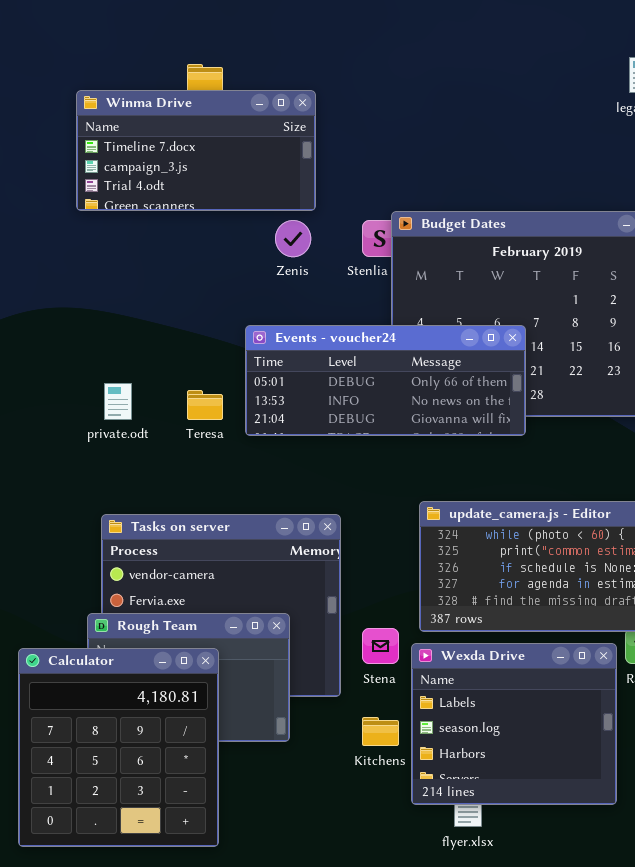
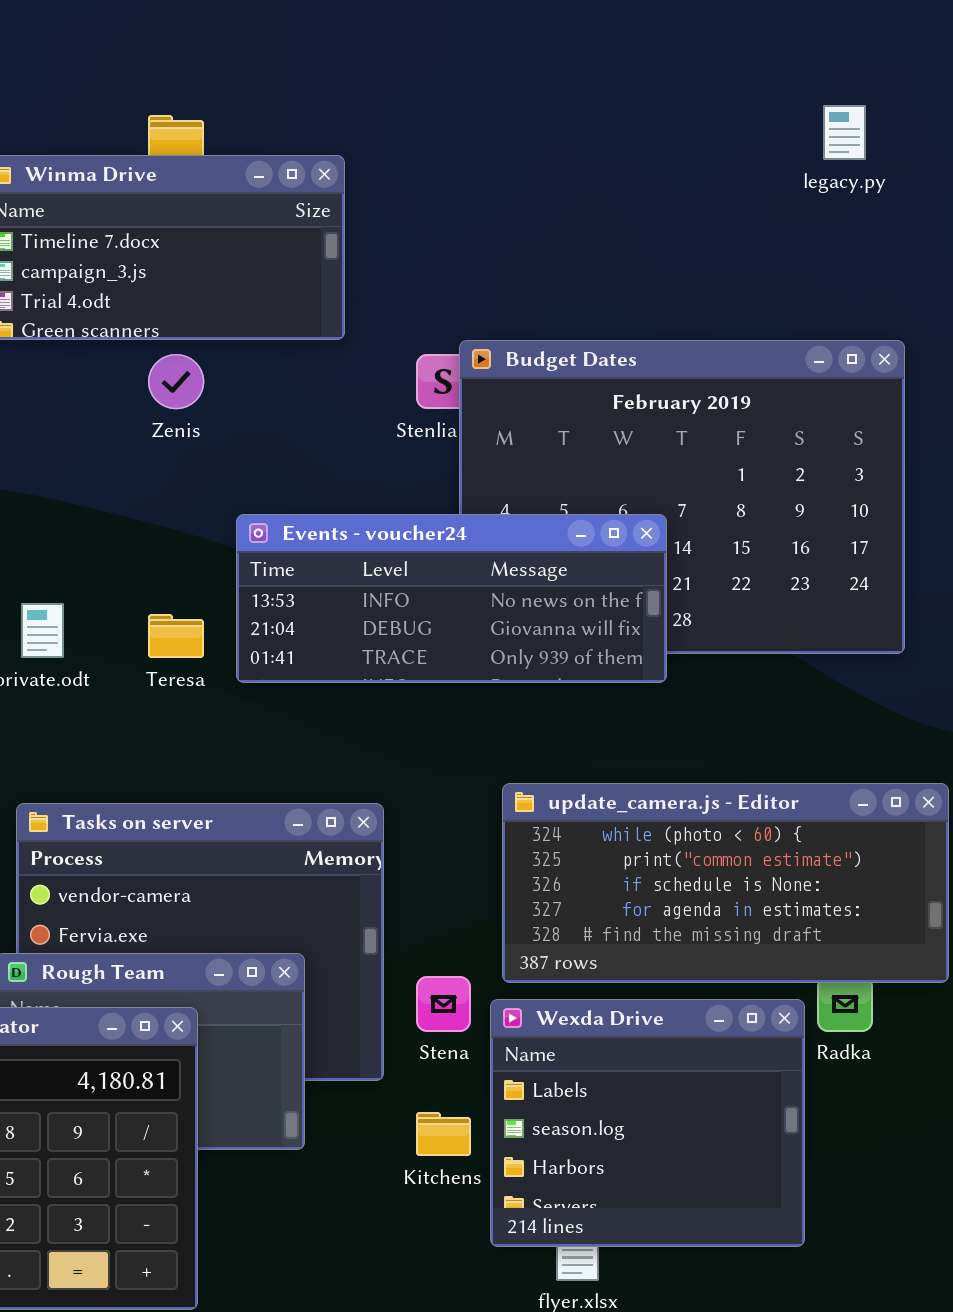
Zenis: [275,220,311,257] -> [148,354,204,409], moved
Events - voucher24: [245,325,526,436] -> [236,514,667,683], scrolled down 1 row

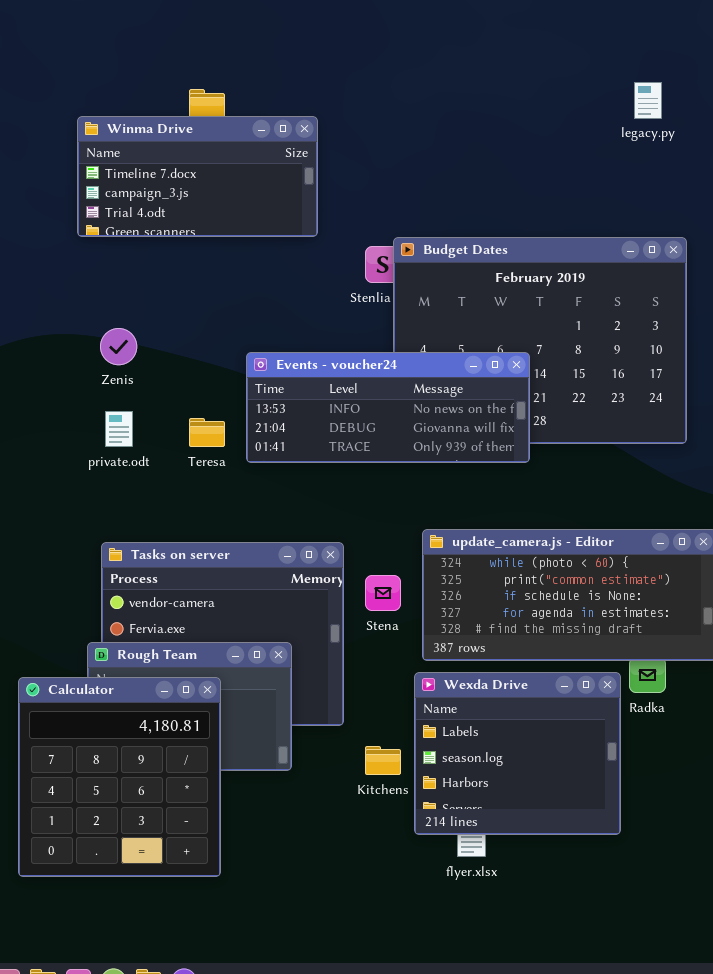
Zenis: [148,354,204,409] -> [100,328,137,365], moved
Stena: [416,976,471,1032] -> [365,575,401,611], moved

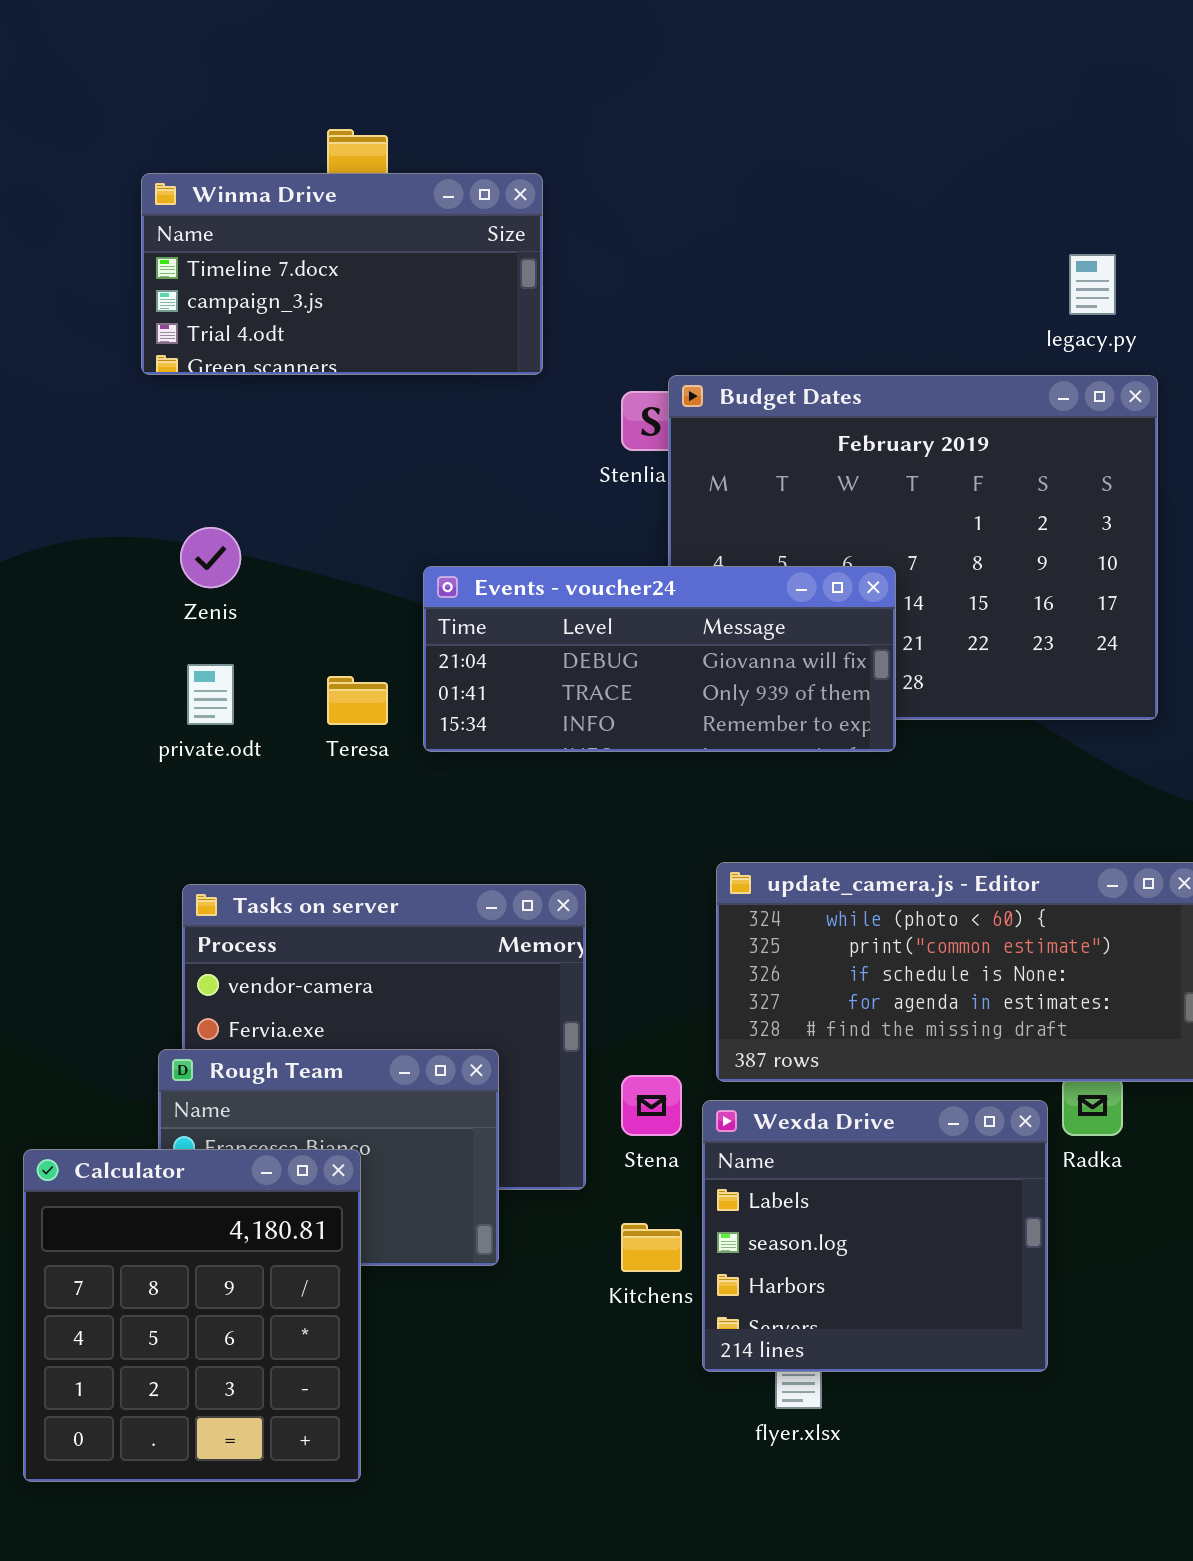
legacy.py: [634,82,662,119] -> [1069,254,1116,315], moved
Events - voucher24: [246,352,530,463] -> [423,566,896,752], scrolled down 1 row
Stena: [365,575,401,611] -> [621,1075,682,1136], moved
Calculator: [18,677,221,877] -> [23,1149,361,1482], moved

